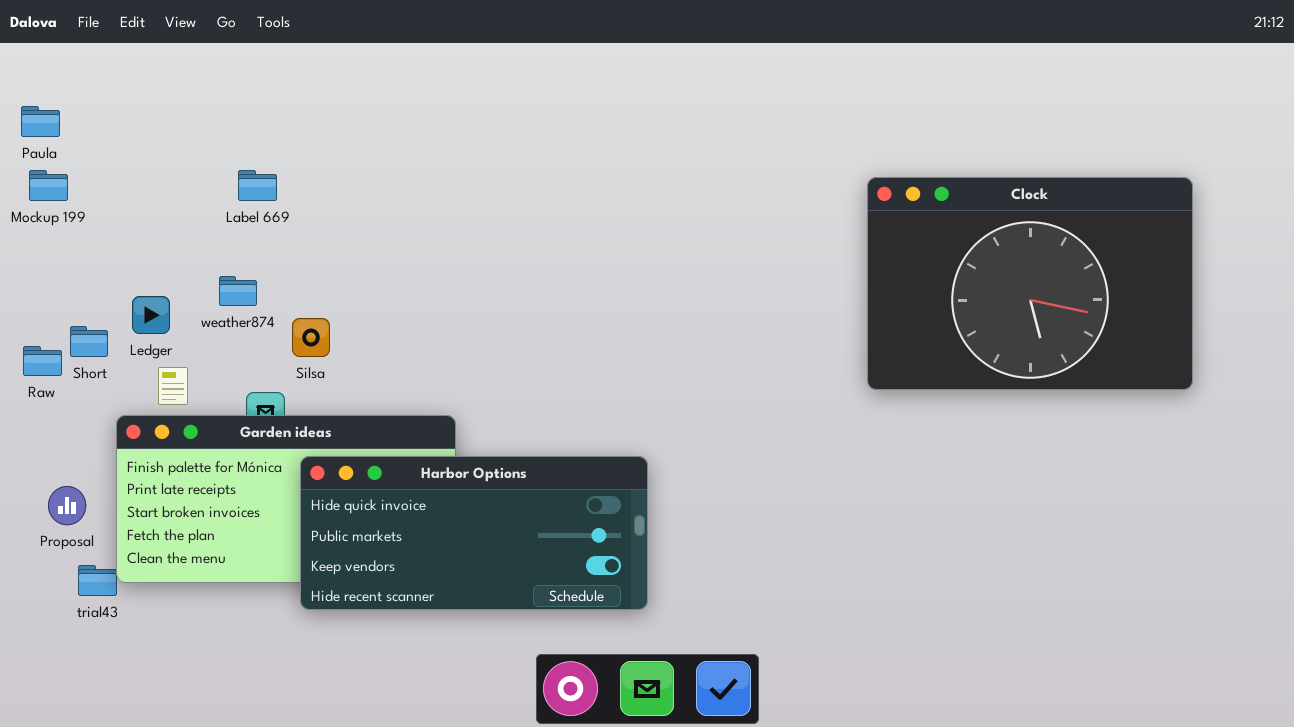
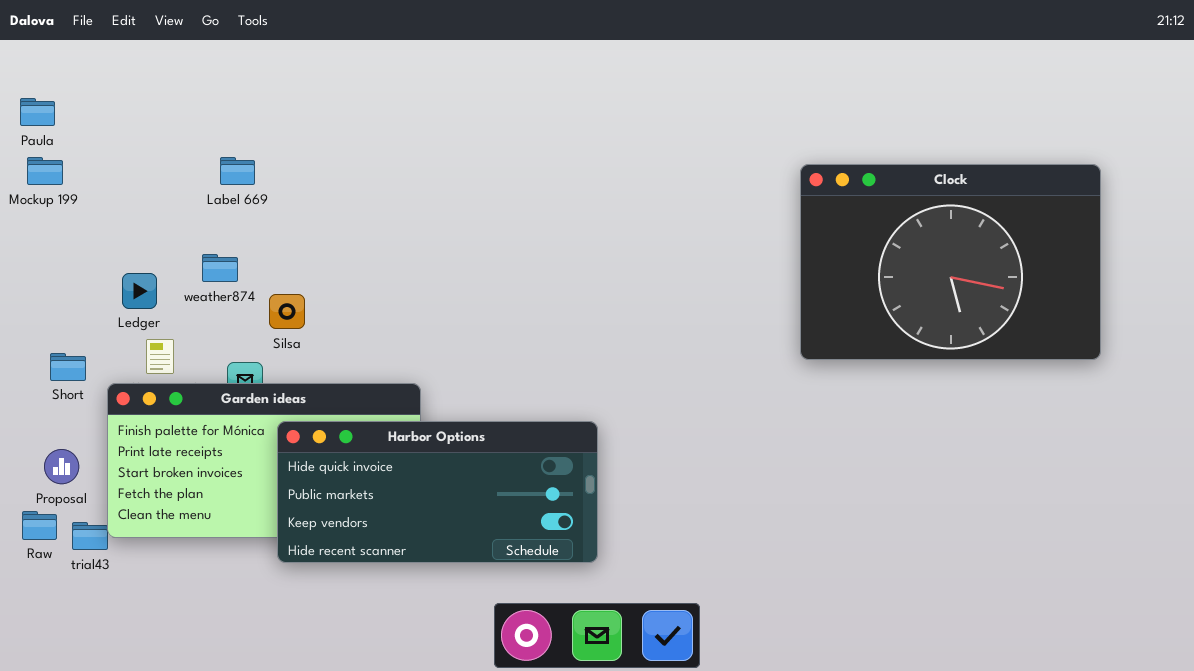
Short: [70,326,108,357] -> [50,353,86,381], moved
Raw: [23,346,62,376] -> [22,511,57,540], moved

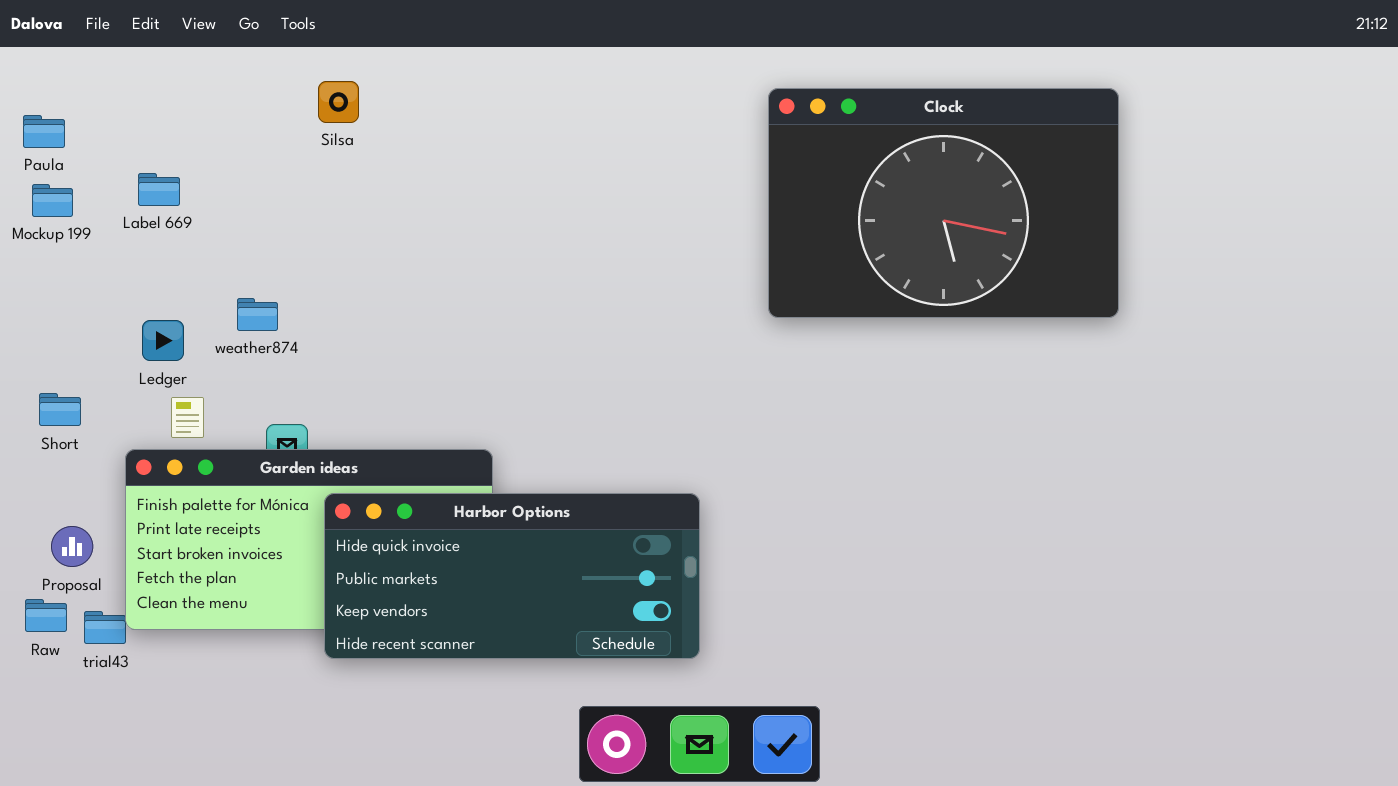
Label 669: [220,157,255,185] -> [138,173,180,206], moved
Clock: [800,164,1101,360] -> [768,88,1119,318], moved
Silsa: [269,294,305,329] -> [318,81,359,123], moved
Short: [50,353,86,381] -> [39,393,81,426], moved

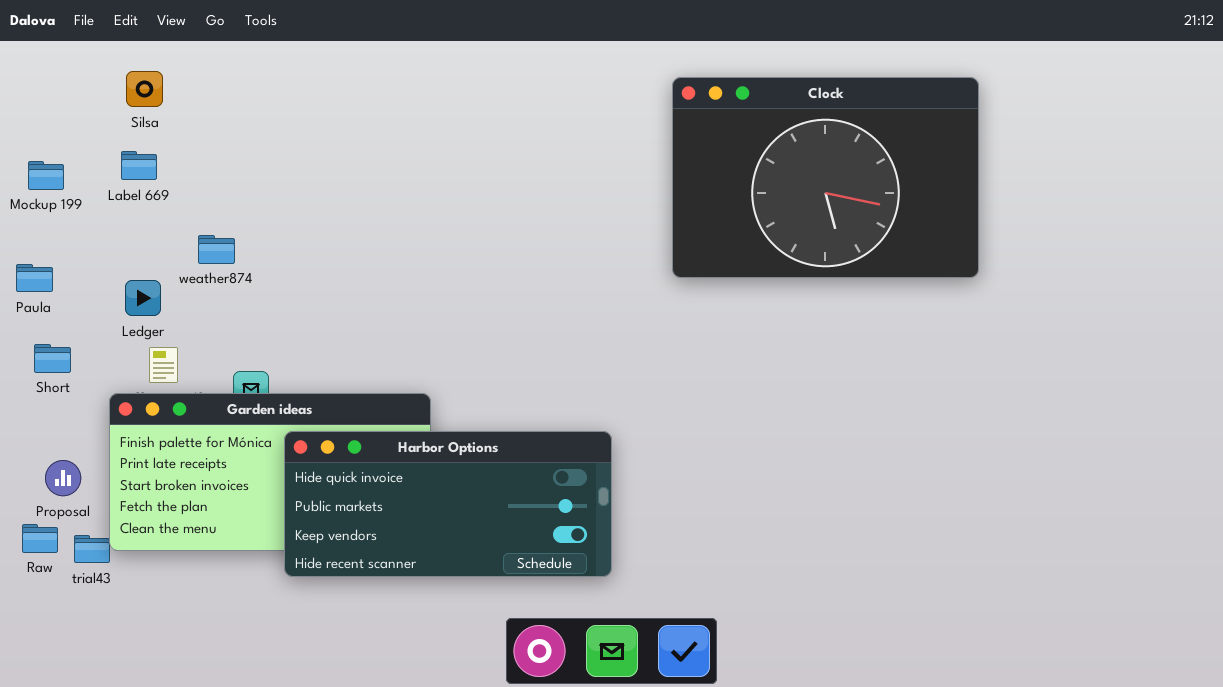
Silsa: [318,81,359,123] -> [126,71,163,107], moved
Paula: [23,115,65,148] -> [16,264,53,292], moved
weather874: [237,298,278,331] -> [198,235,235,264], moved

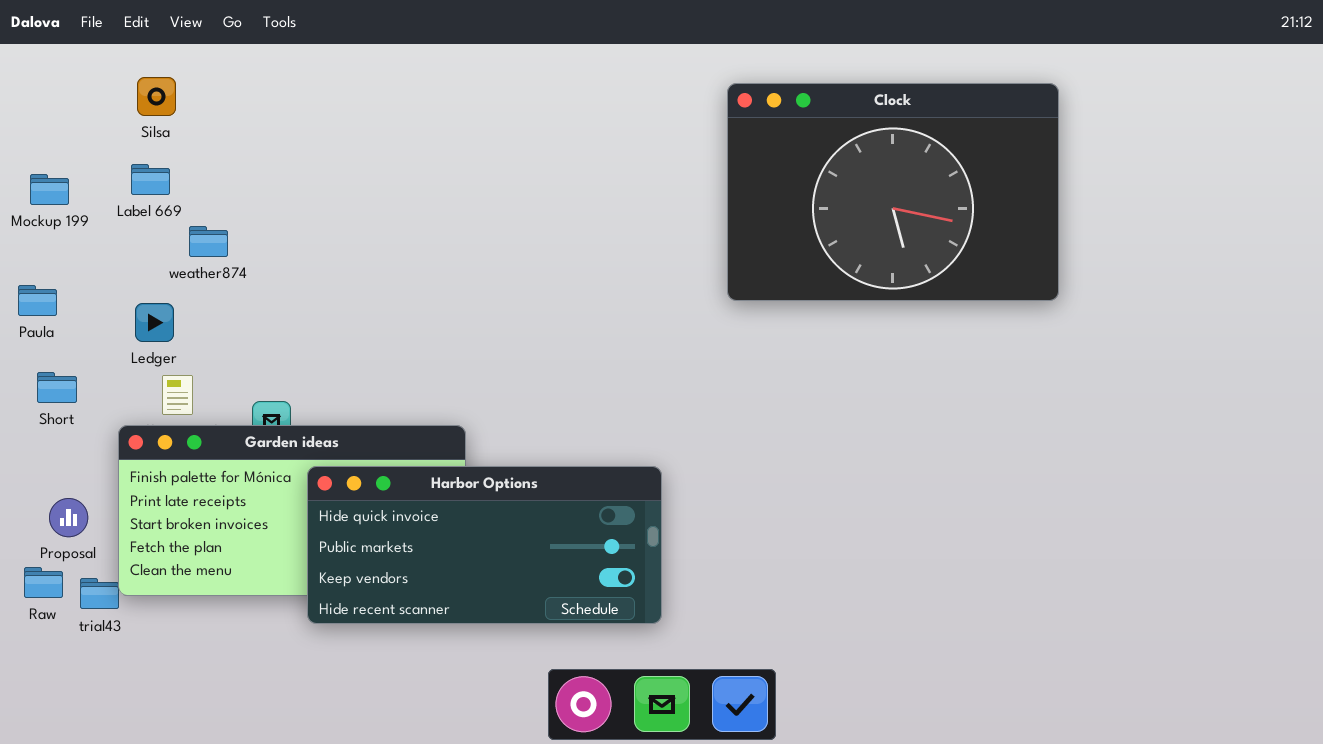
weather874: [198,235,235,264] -> [189,226,228,257], moved

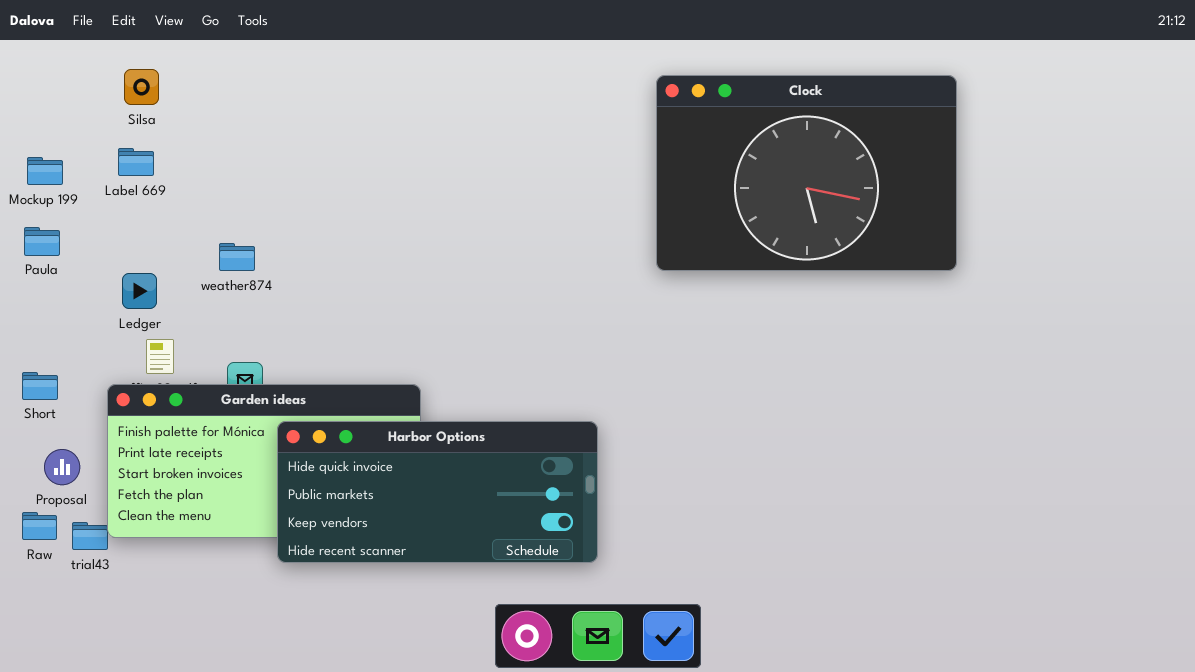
weather874: [189,226,228,257] -> [219,243,255,271], moved
Paula: [18,285,57,316] -> [24,227,60,256], moved
Short: [37,372,77,403] -> [22,372,58,400], moved

